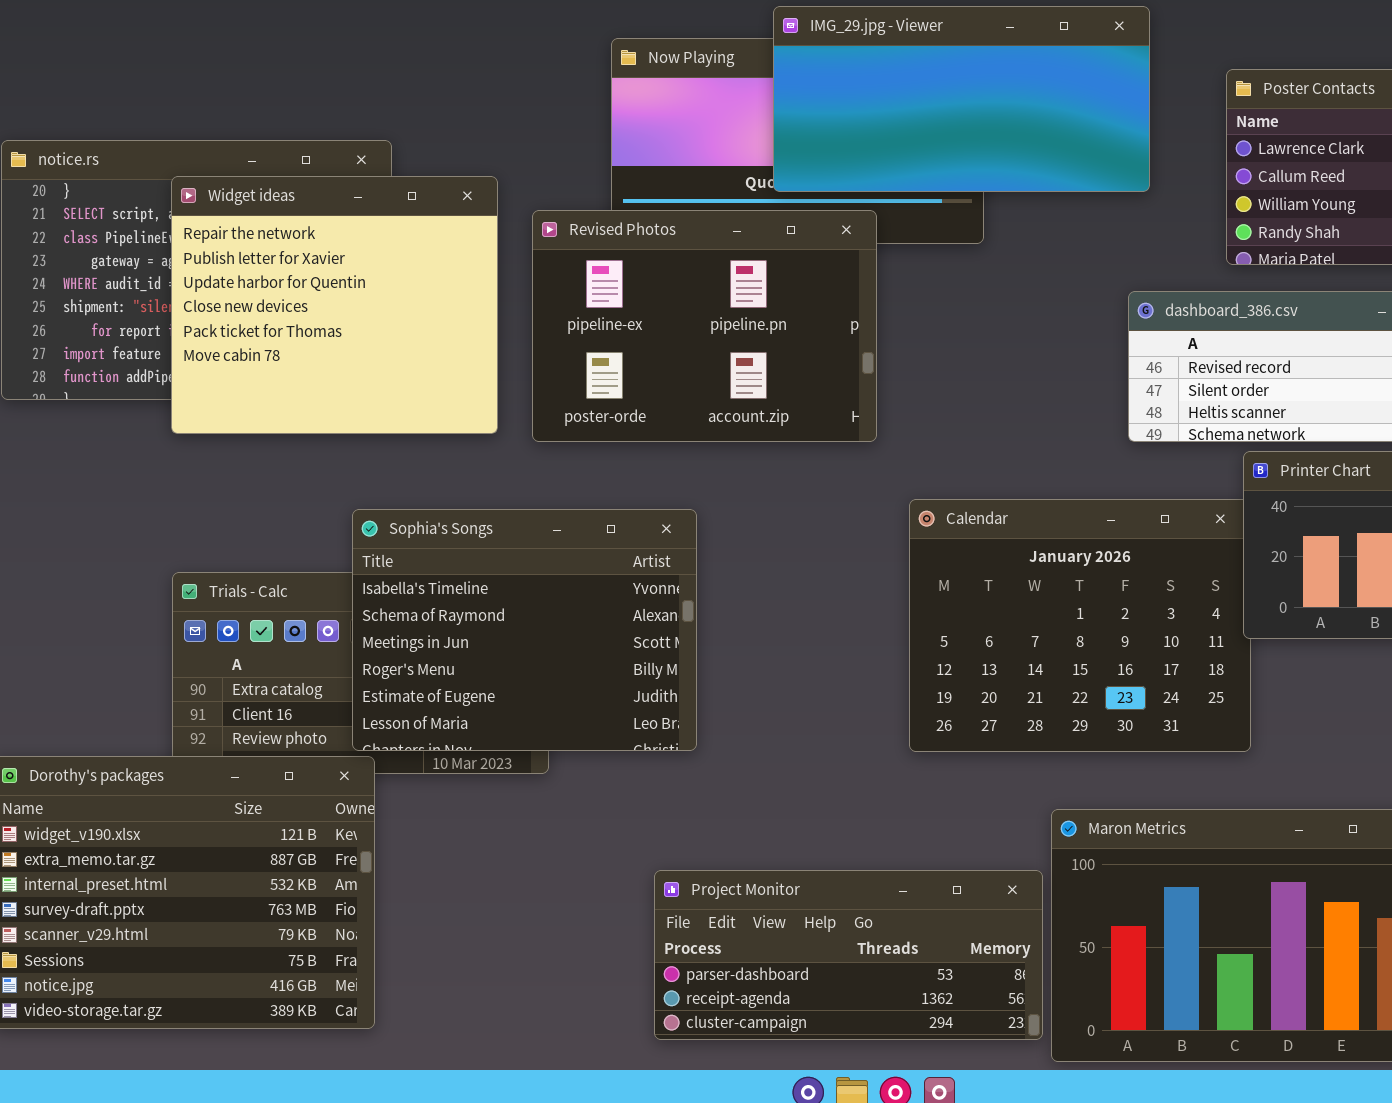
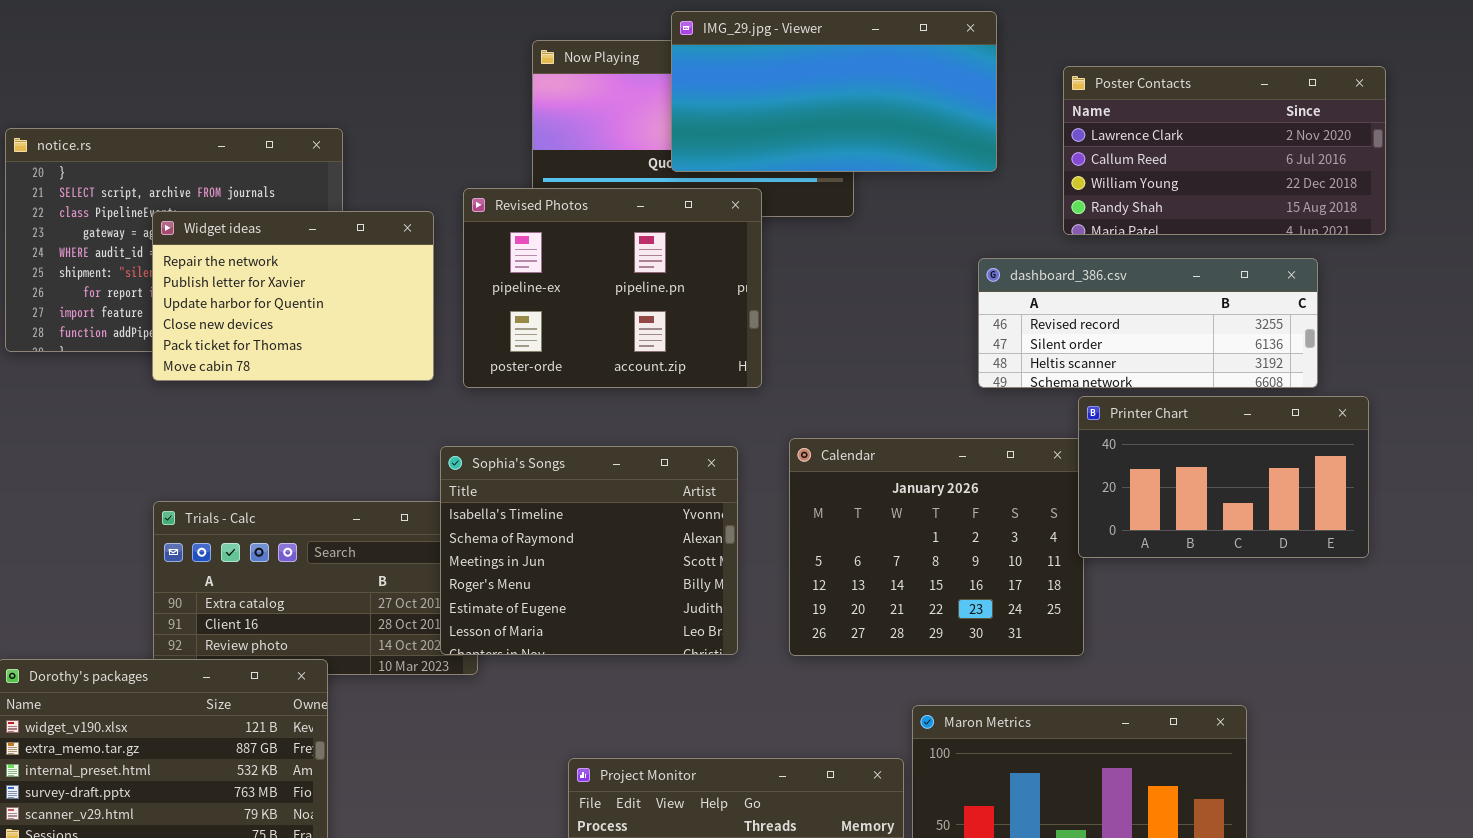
Widget ideas: [171,176,498,434] -> [152,211,434,381], resized
Sophia's Songs: [352,509,697,751] -> [440,446,738,655], moved

